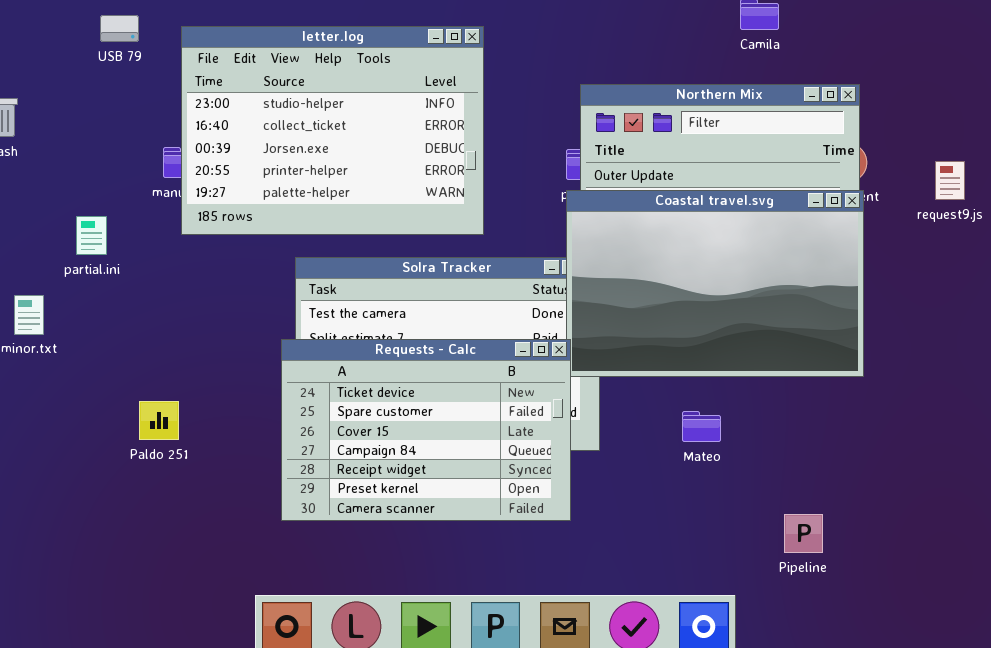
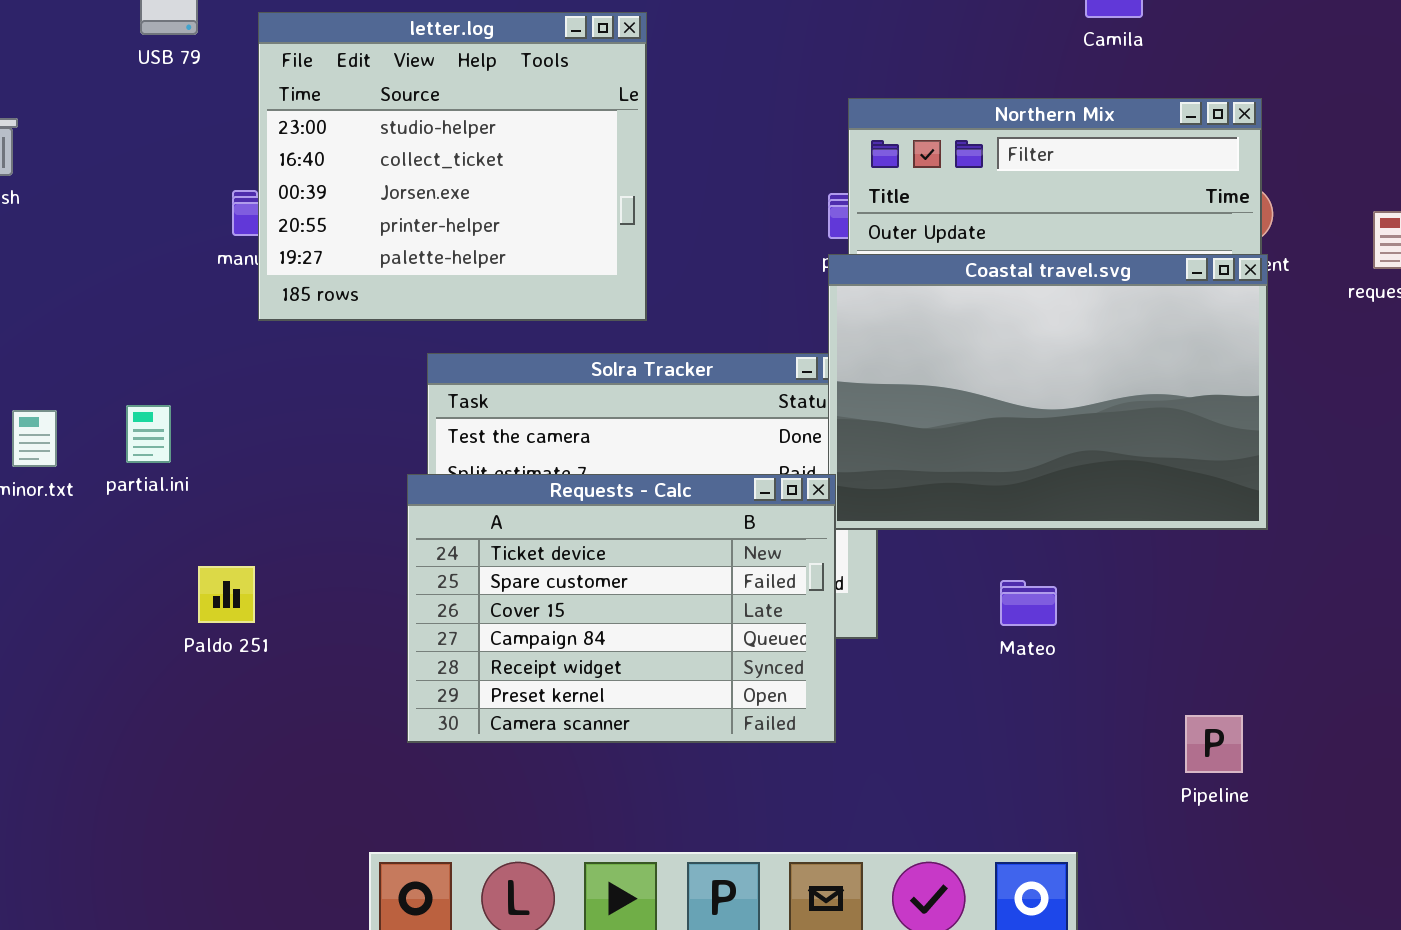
letter.log: [181,26,484,235] -> [258,12,647,321], resized
partial.ini: [76,216,107,255] -> [126,405,171,463], moved
Pipeline: [784,514,823,553] -> [1185,715,1243,773], moved

